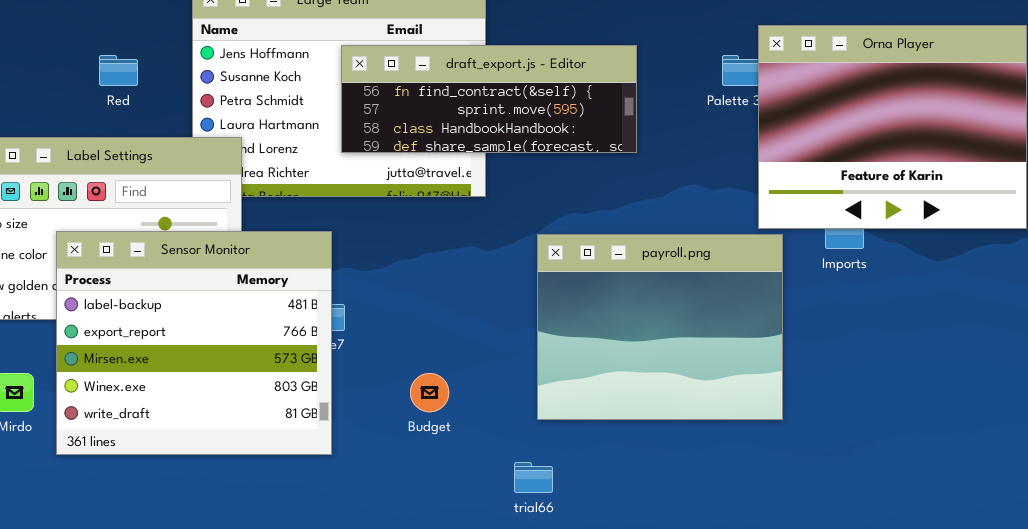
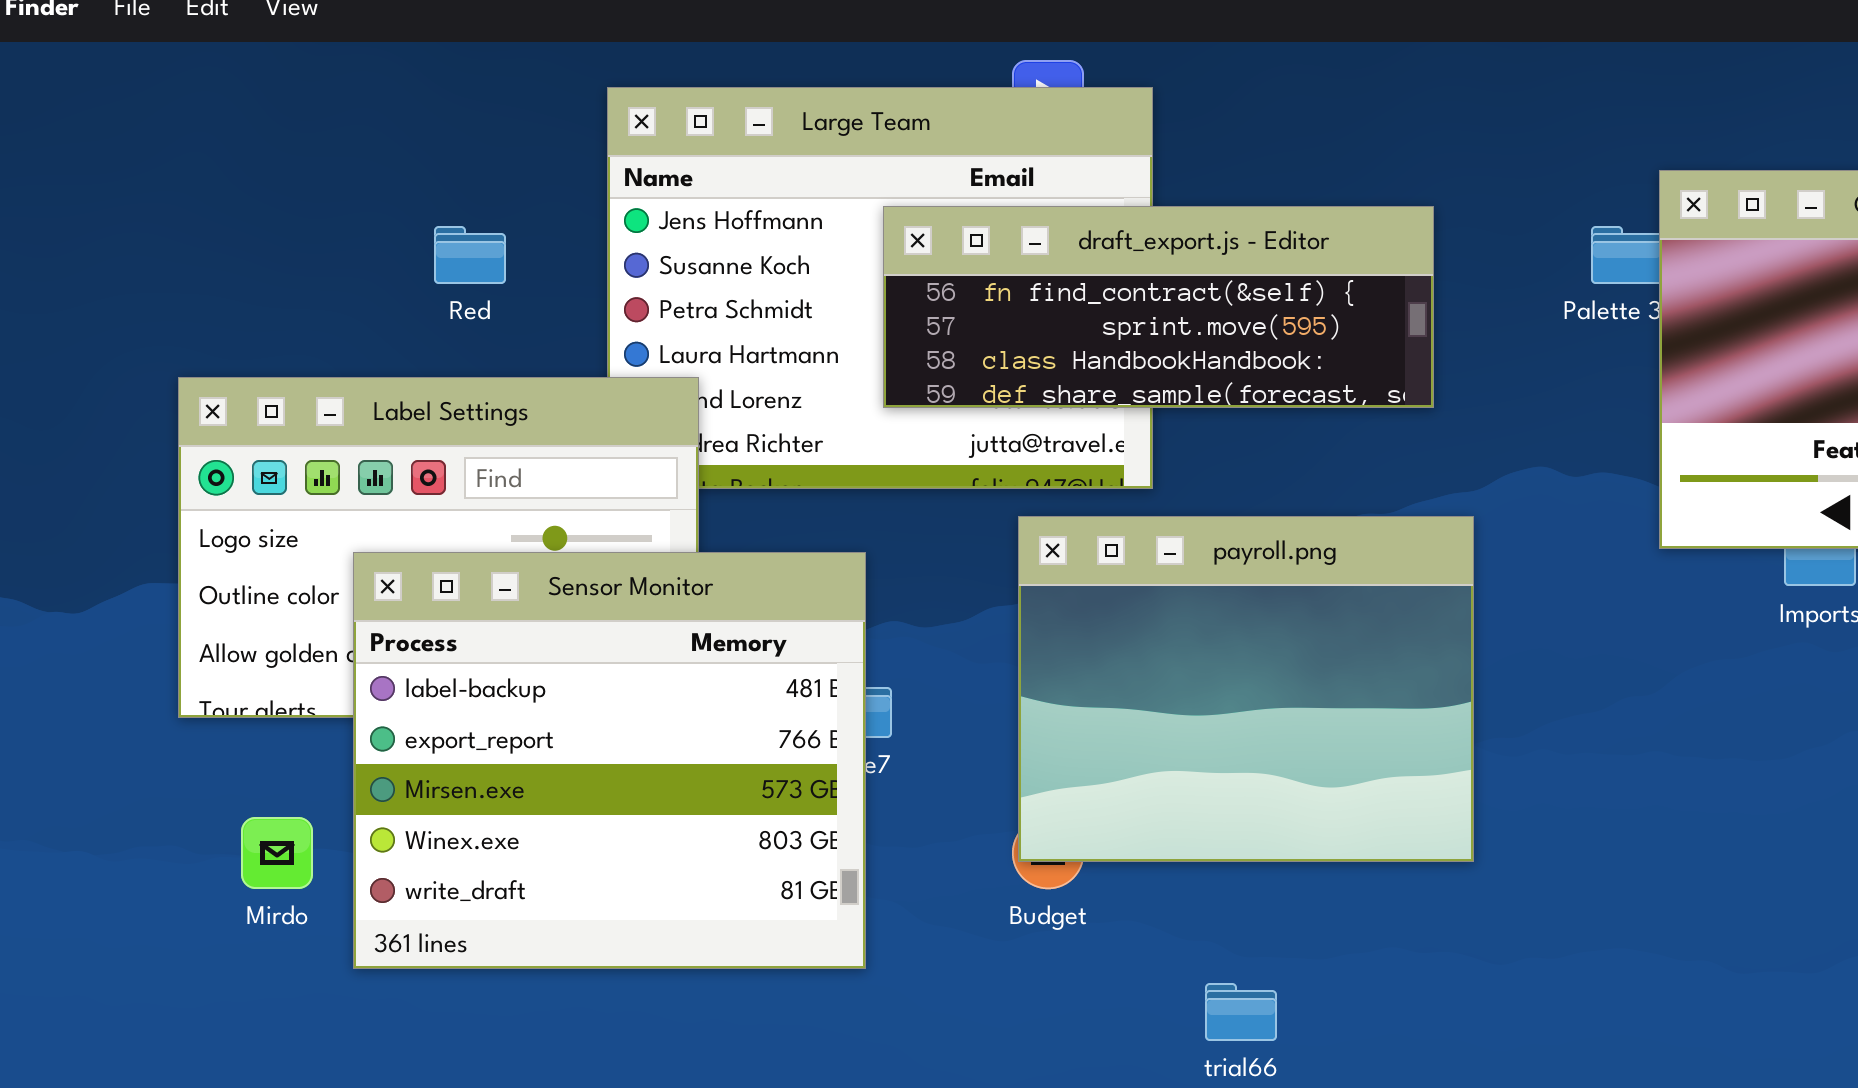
payroll.png: [537,234,783,420] -> [1018,516,1474,862], moved

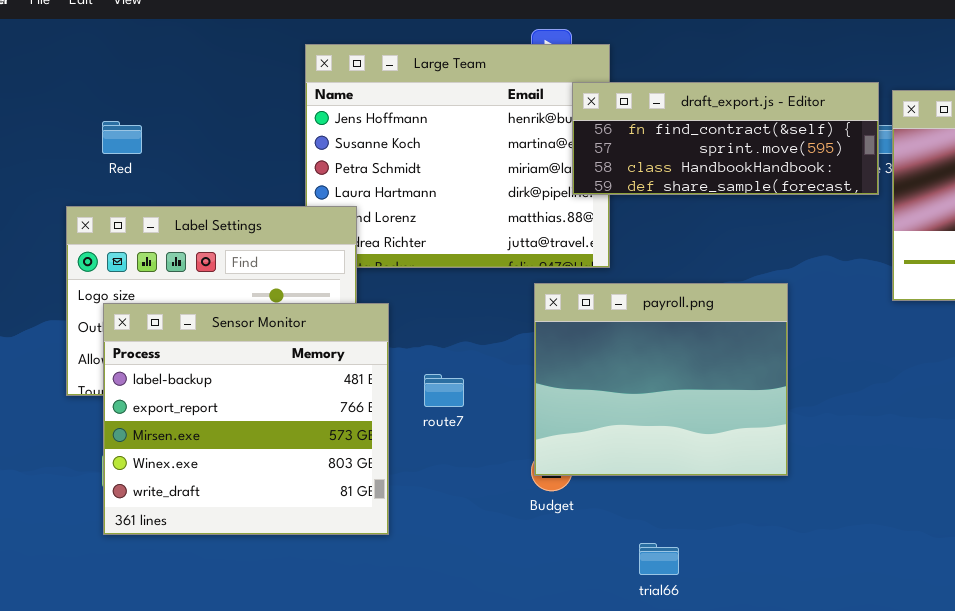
draft_export.js - Editor: [883,206,1434,408] -> [572,82,879,195], moved
Red: [434,226,506,284] -> [102,121,142,154], moved
Sensor Monitor: [353,552,866,969] -> [103,303,389,535], moved

